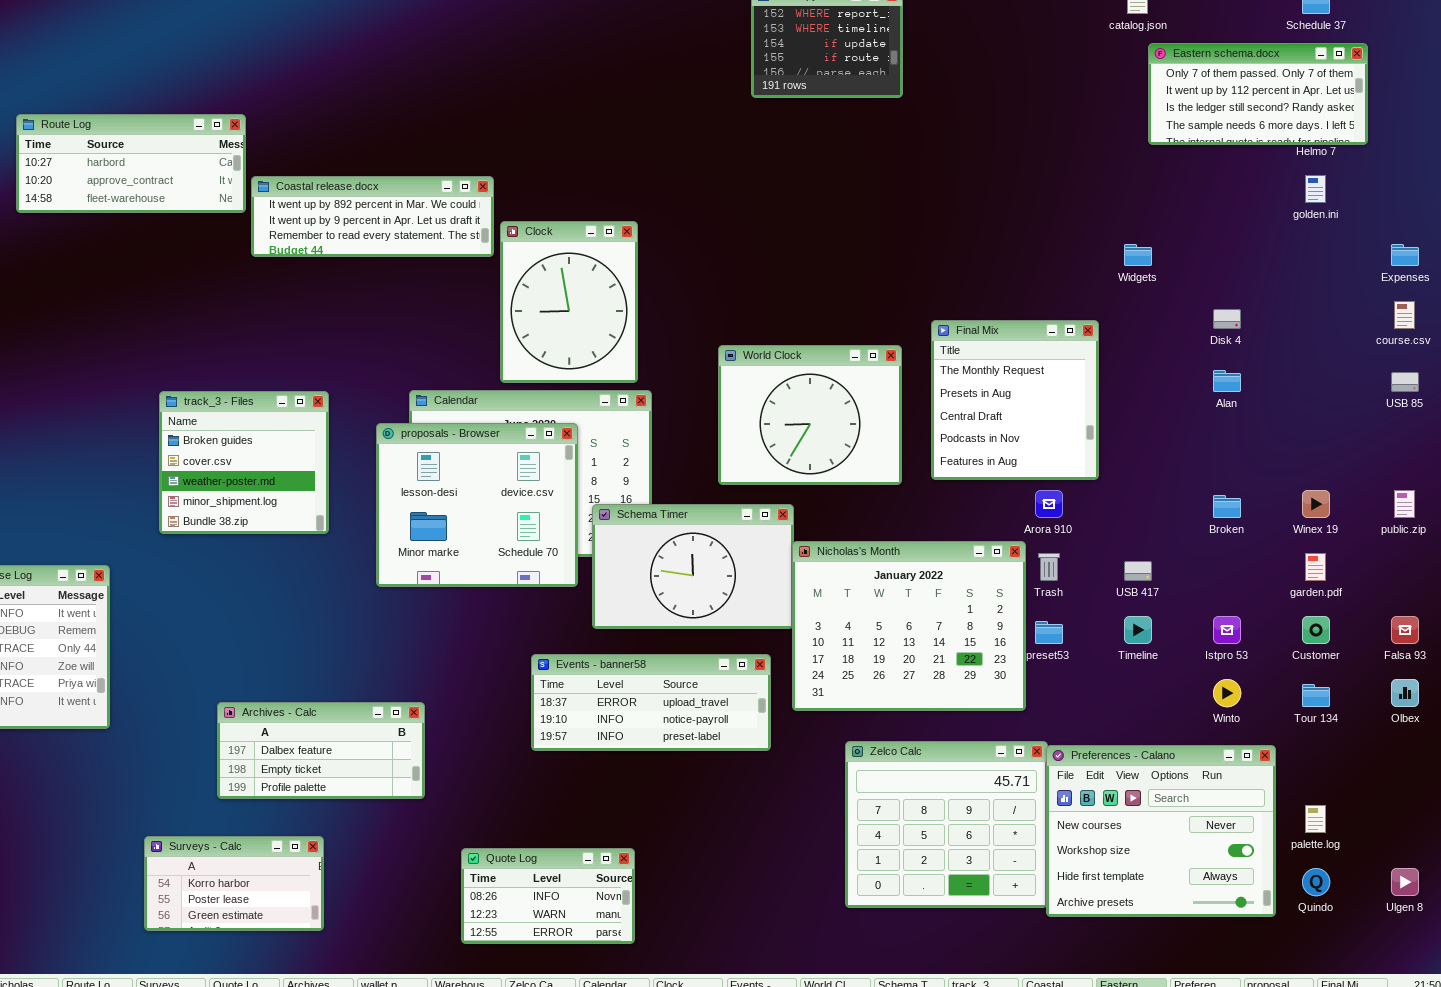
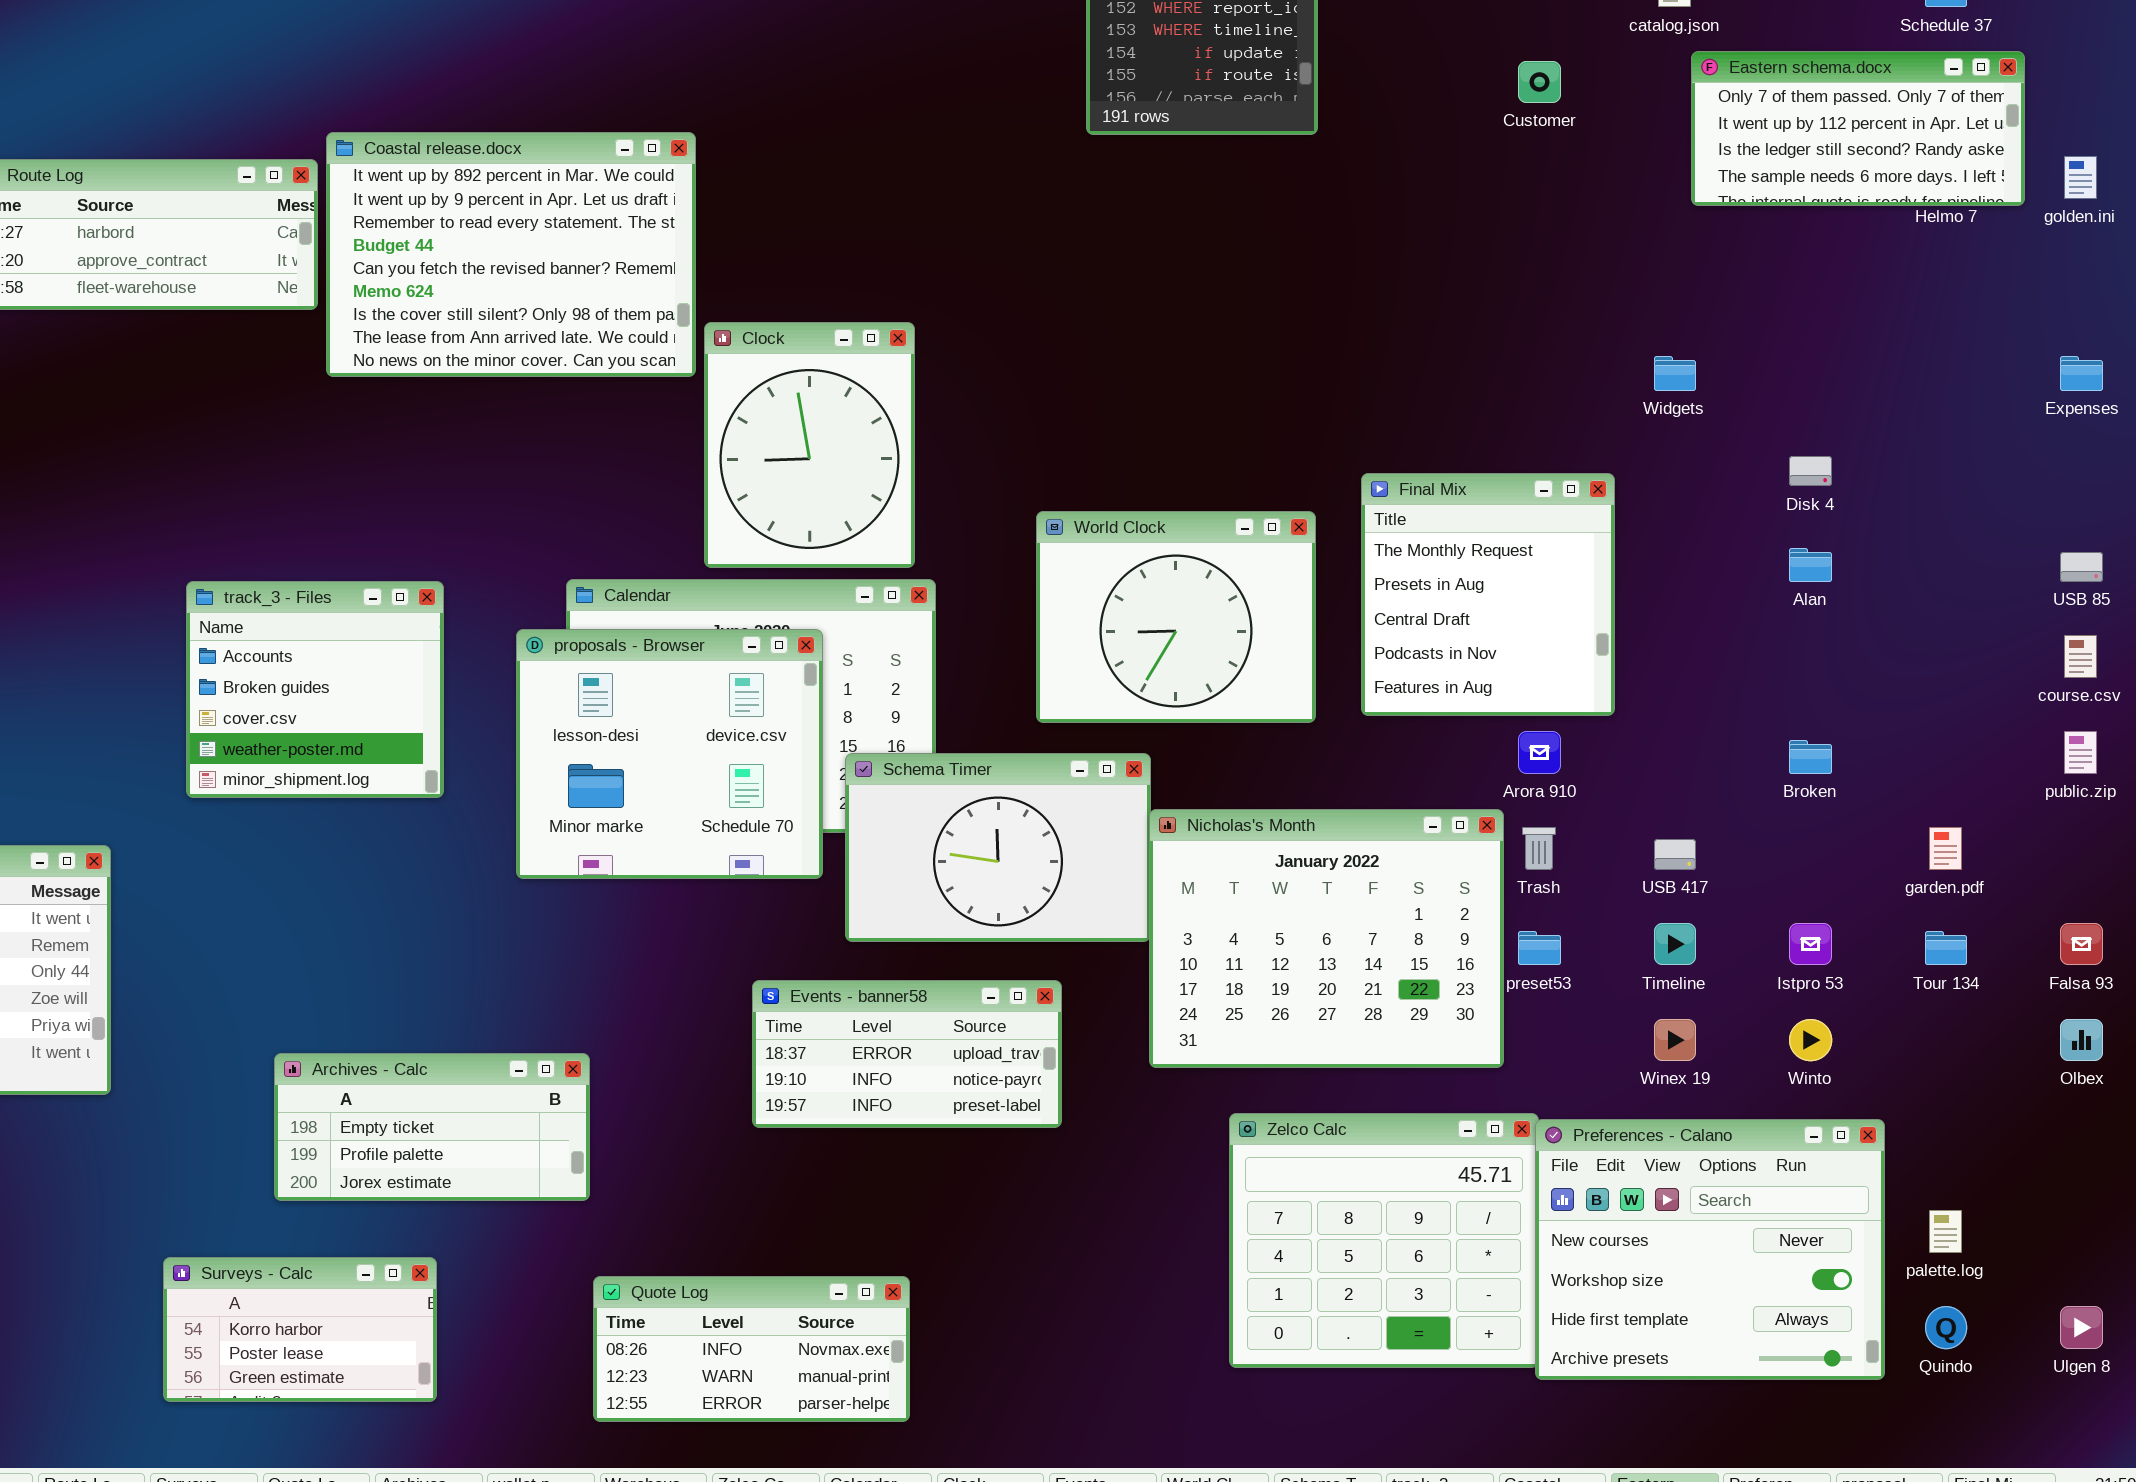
golden.ini: [1305,175,1326,203] -> [2064,156,2097,199], moved
Coastal release.docx: [251,176,494,257] -> [326,132,696,377], resized
course.csv: [1394,301,1415,329] -> [2064,635,2097,678], moved
track_3 - Files: [159,391,329,534] -> [186,581,444,798], scrolled up 1 row
Winex 19: [1302,490,1330,518] -> [1654,1019,1696,1061], moved
Customer: [1302,616,1330,644] -> [1518,61,1561,103], moved
Events - banner58: [531,654,771,751] -> [752,980,1062,1128], resized
Tour 134: [1302,684,1330,707] -> [1925,931,1967,965], moved
Archives - Calc: [217,702,425,799] -> [274,1053,590,1201], scrolled down 1 row
Quote Log: [461,848,635,944] -> [593,1276,910,1422], resized

